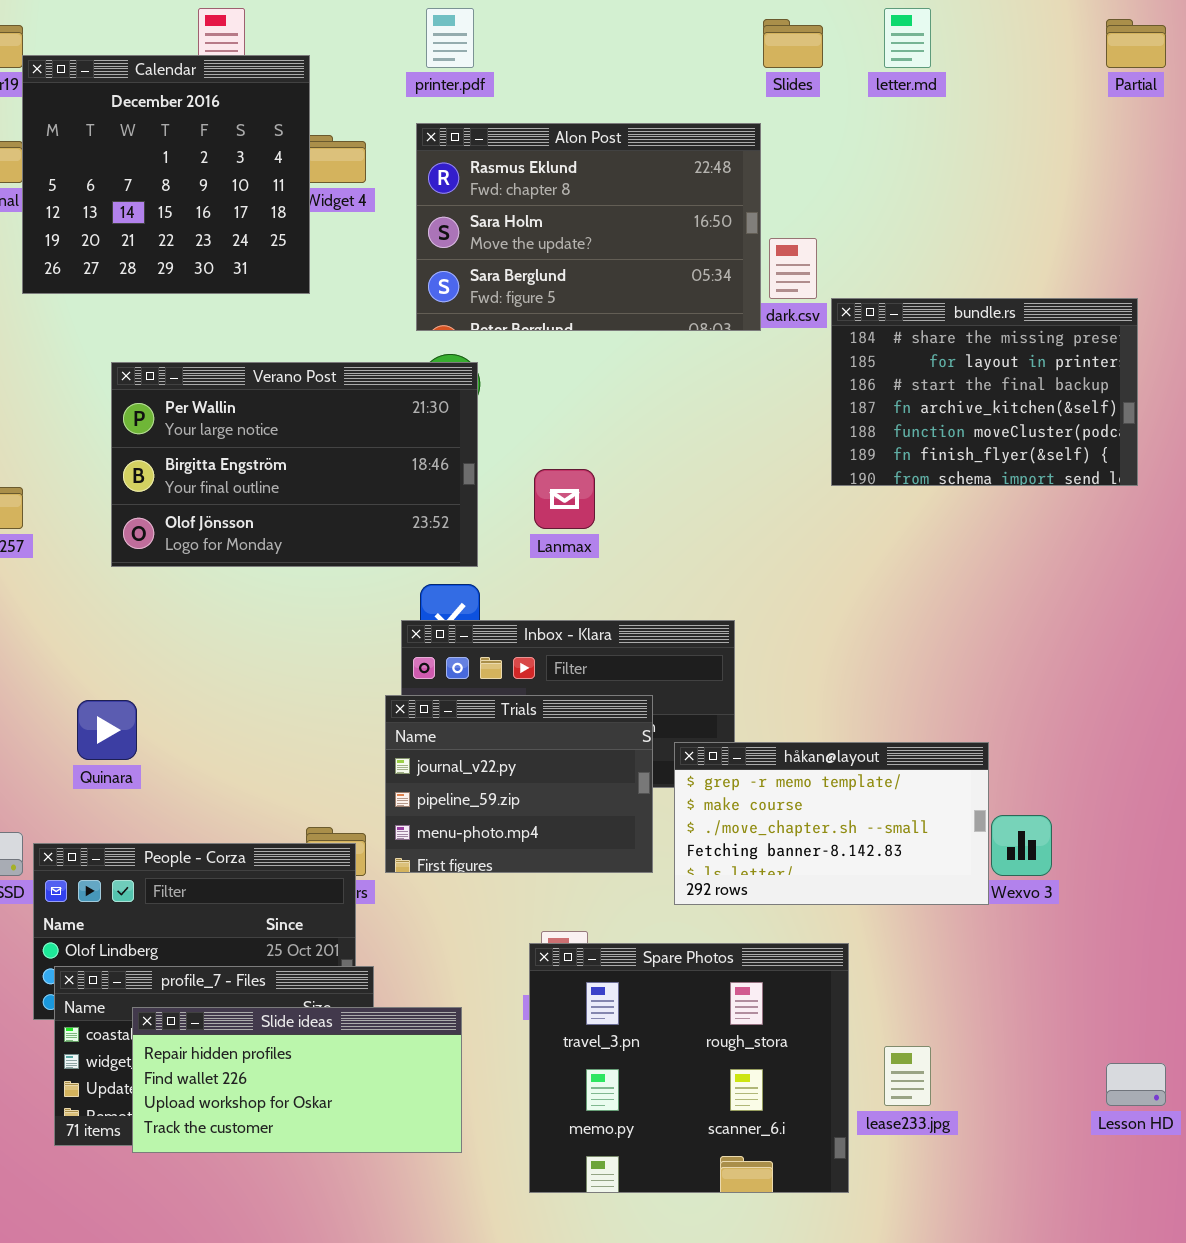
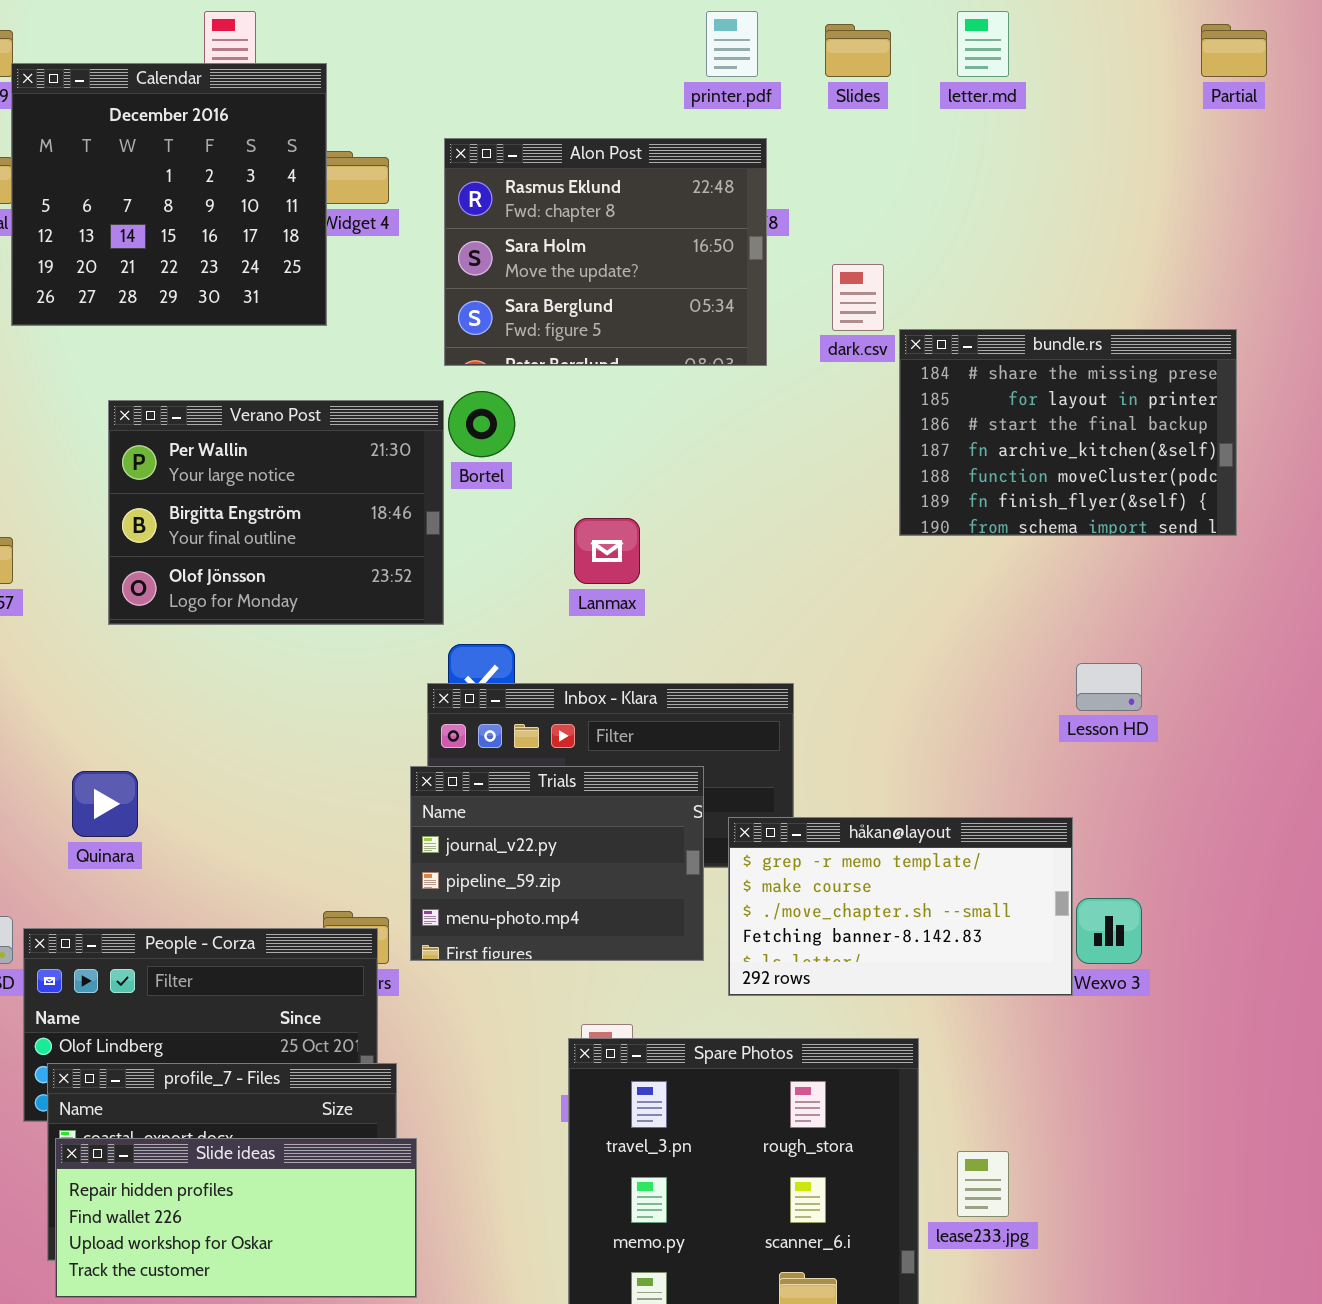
printer.pdf: [426,8,474,68] -> [706,11,758,77], moved
Alon Post: [416,123,761,331] -> [444,138,767,366], resized
Verano Post: [111,362,478,567] -> [108,400,444,625], resized
Slide ideas: [132,1007,462,1153] -> [55,1138,417,1298], moved
Lesson HD: [1106,1063,1166,1106] -> [1076,663,1142,711], moved

